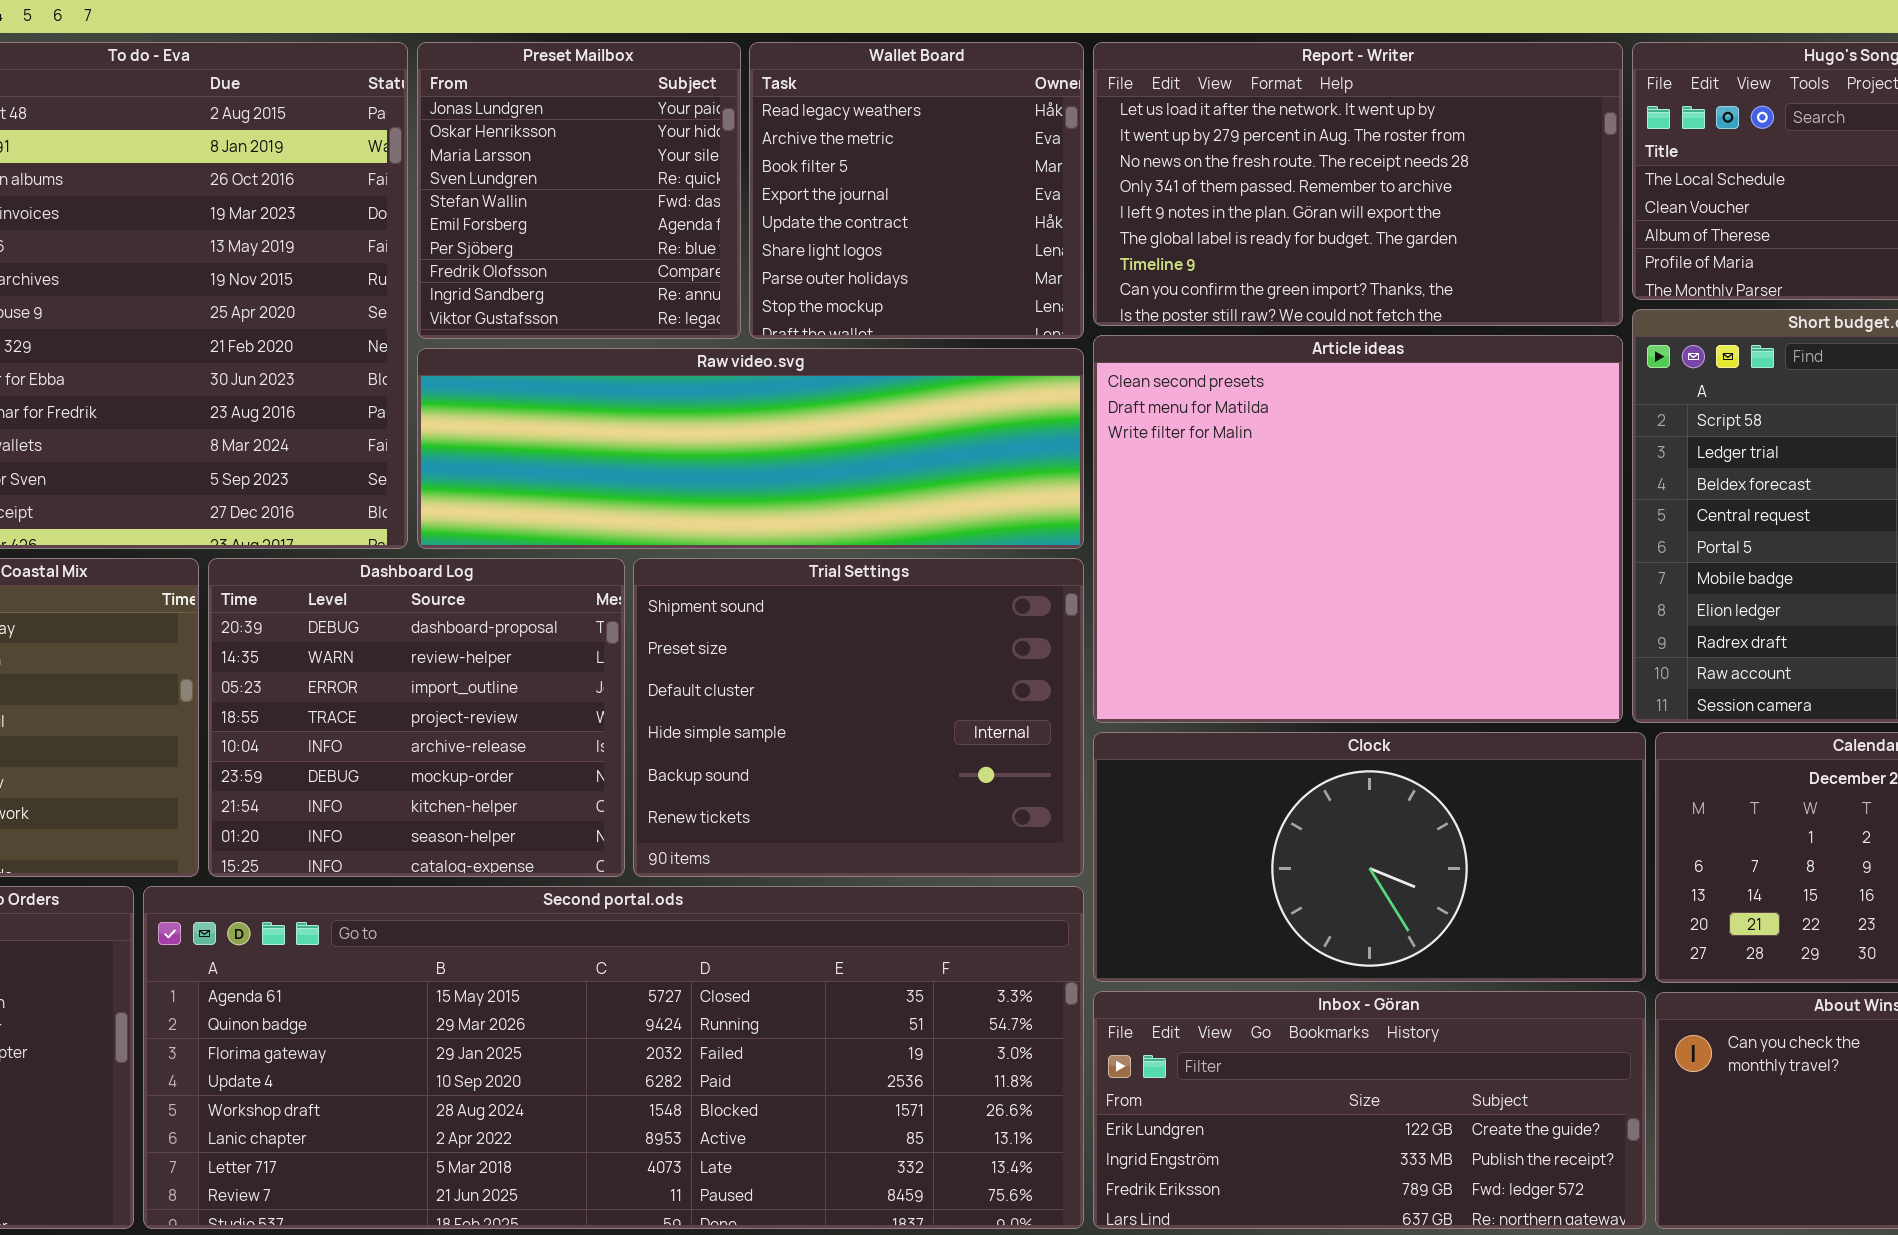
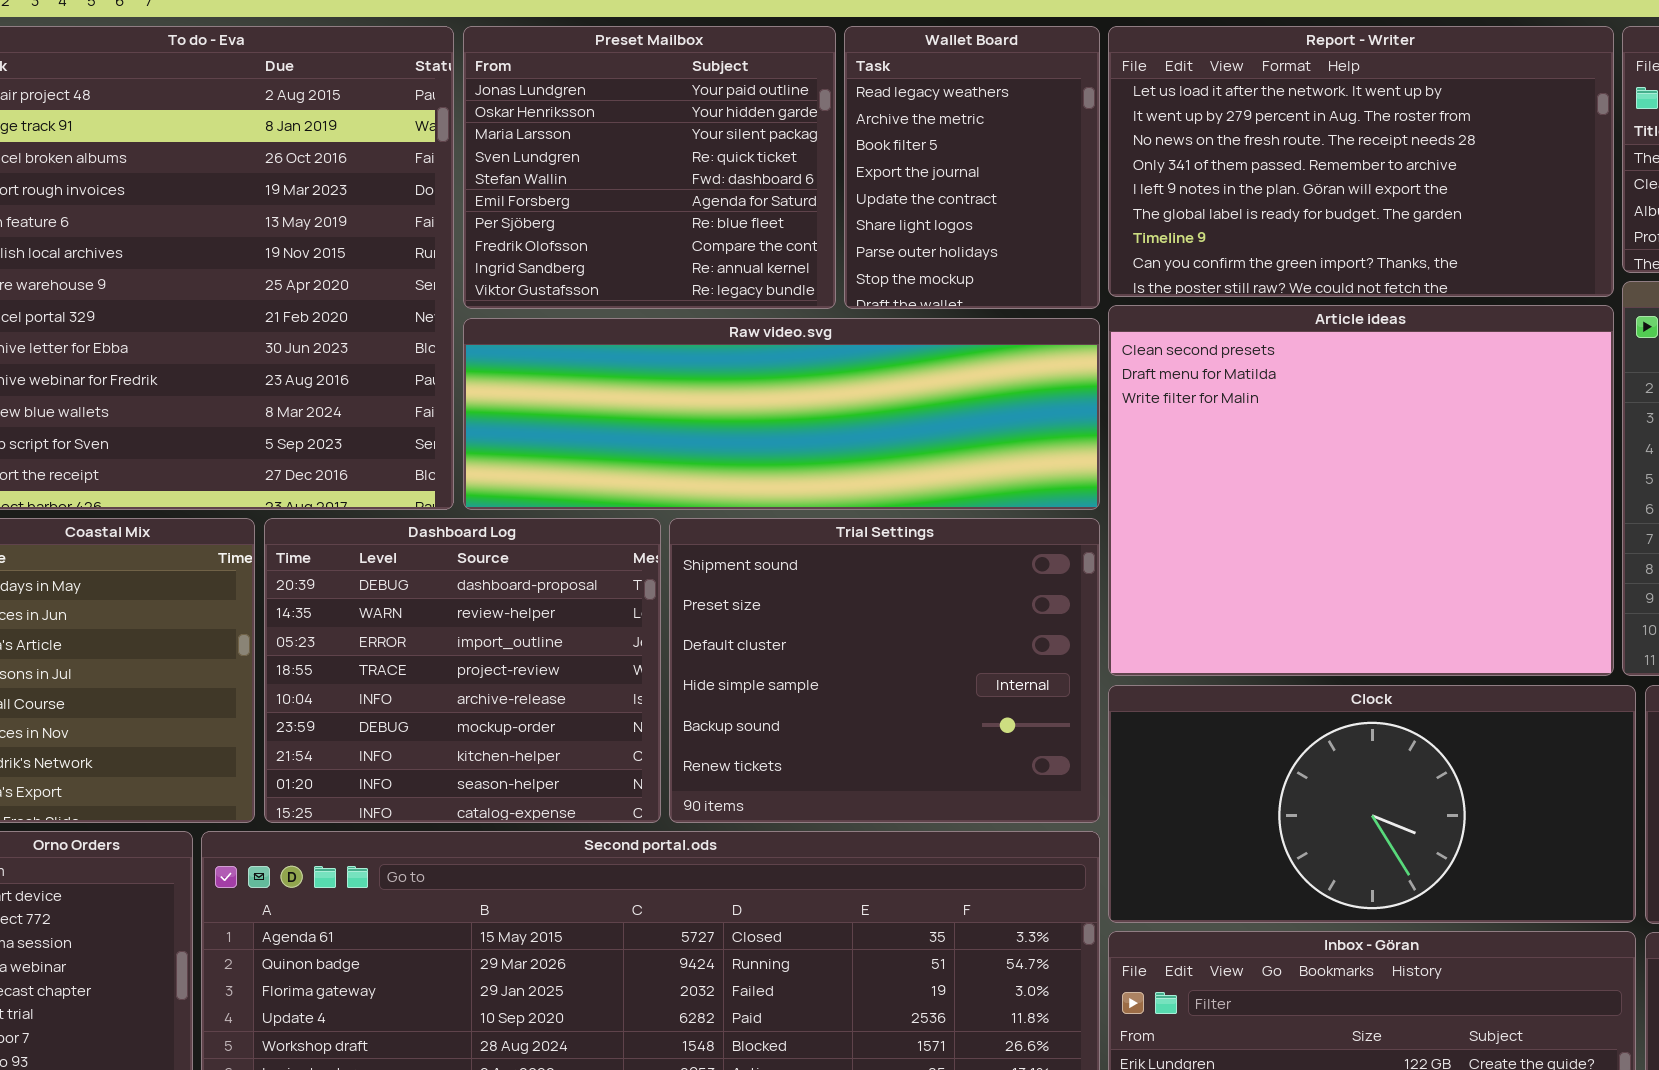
Preset Mailbox: [417,42,741,339] -> [463,26,836,309], resized
Wallet Board: [749,42,1084,339] -> [844,26,1100,309], resized

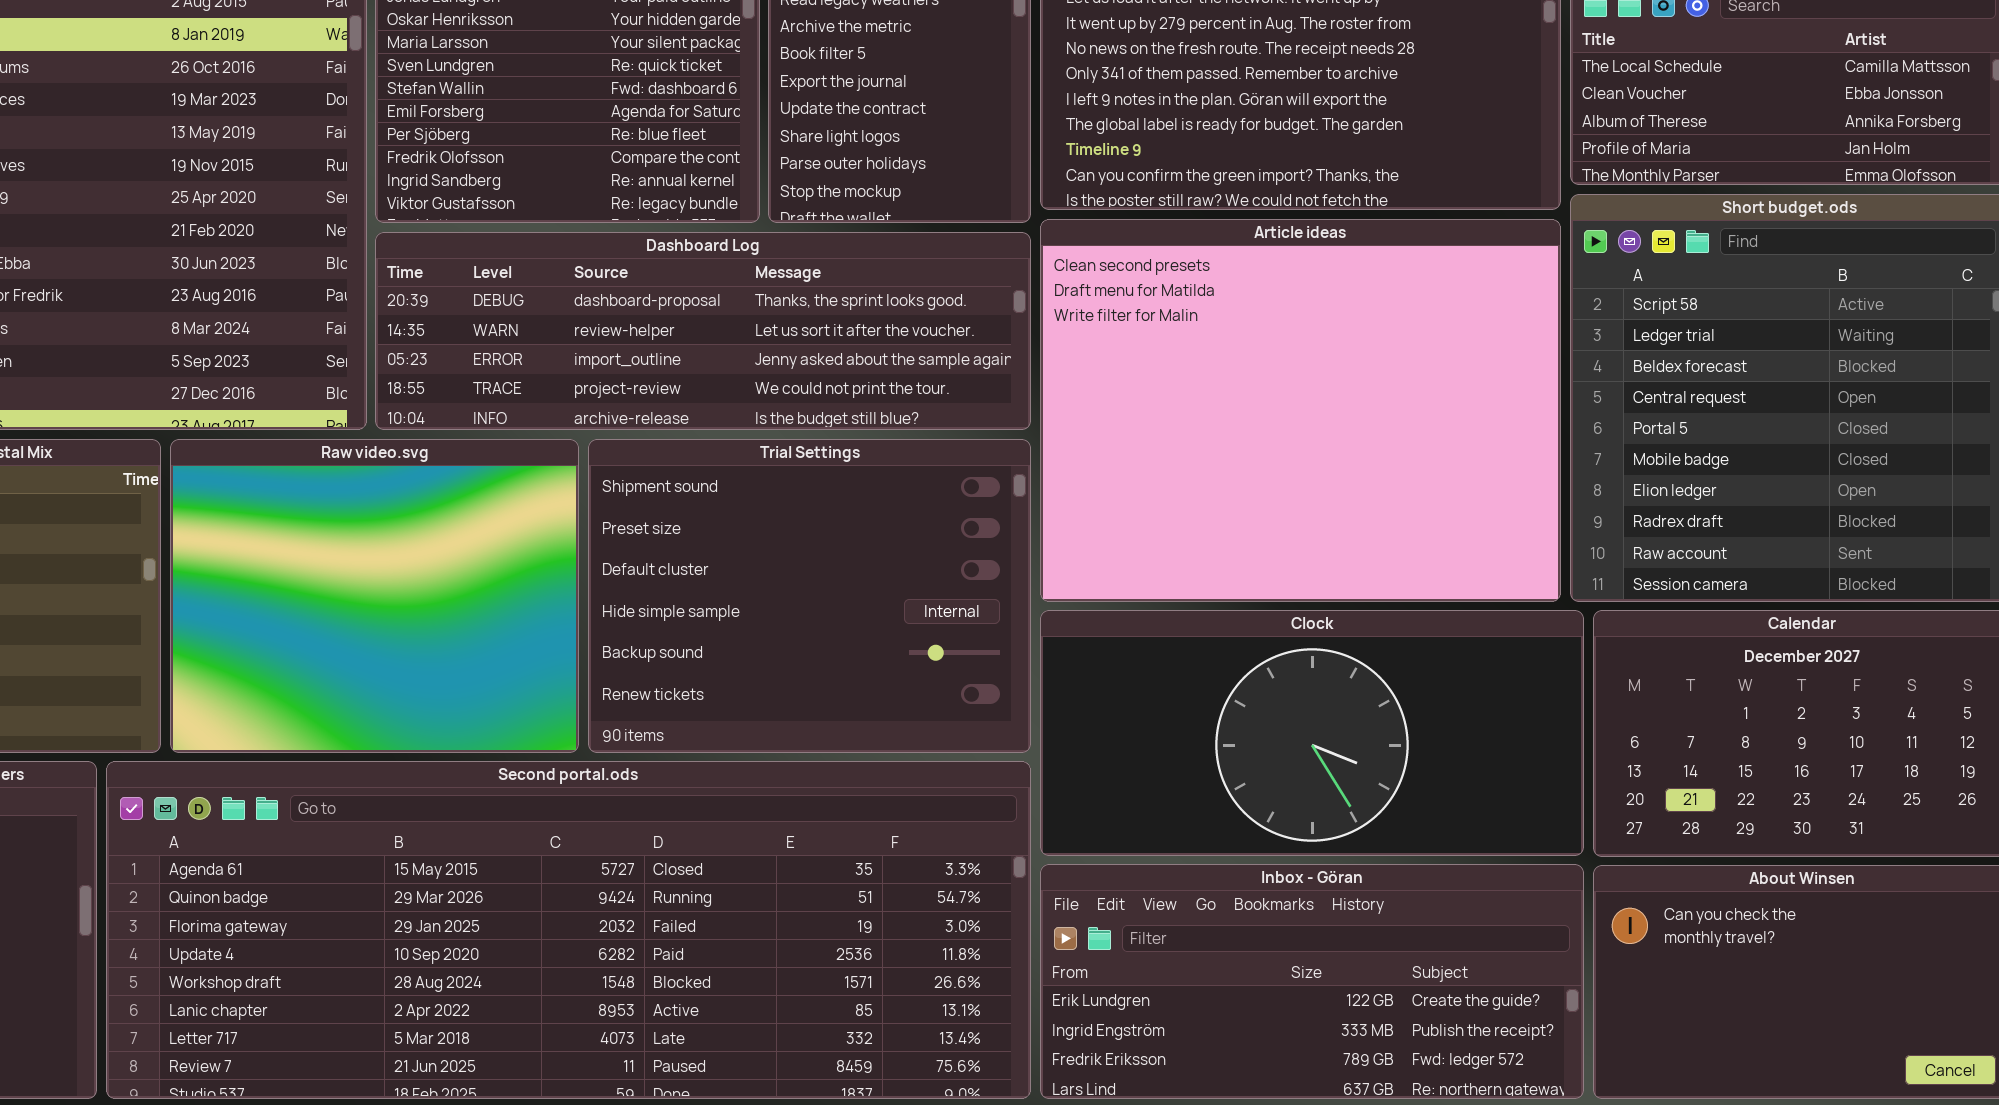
Raw video.svg: [463,318,1100,510] -> [170,439,579,753], moved, resized
Dashboard Log: [264,518,661,823] -> [375,232,1031,430], moved, resized

